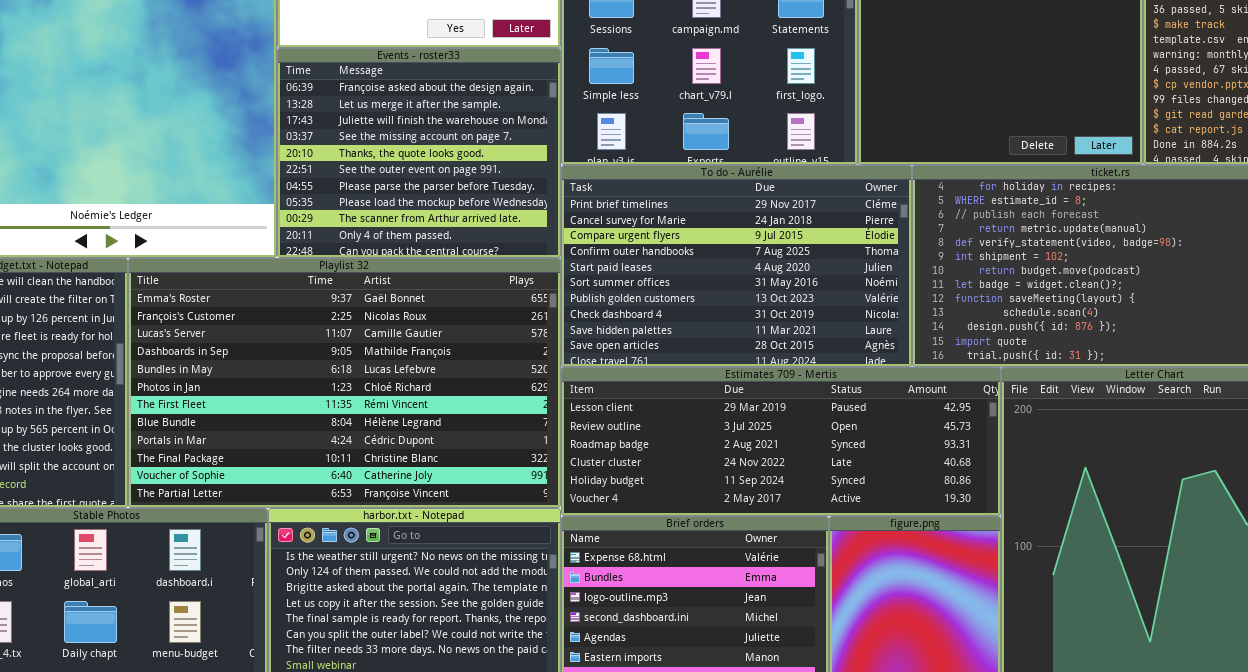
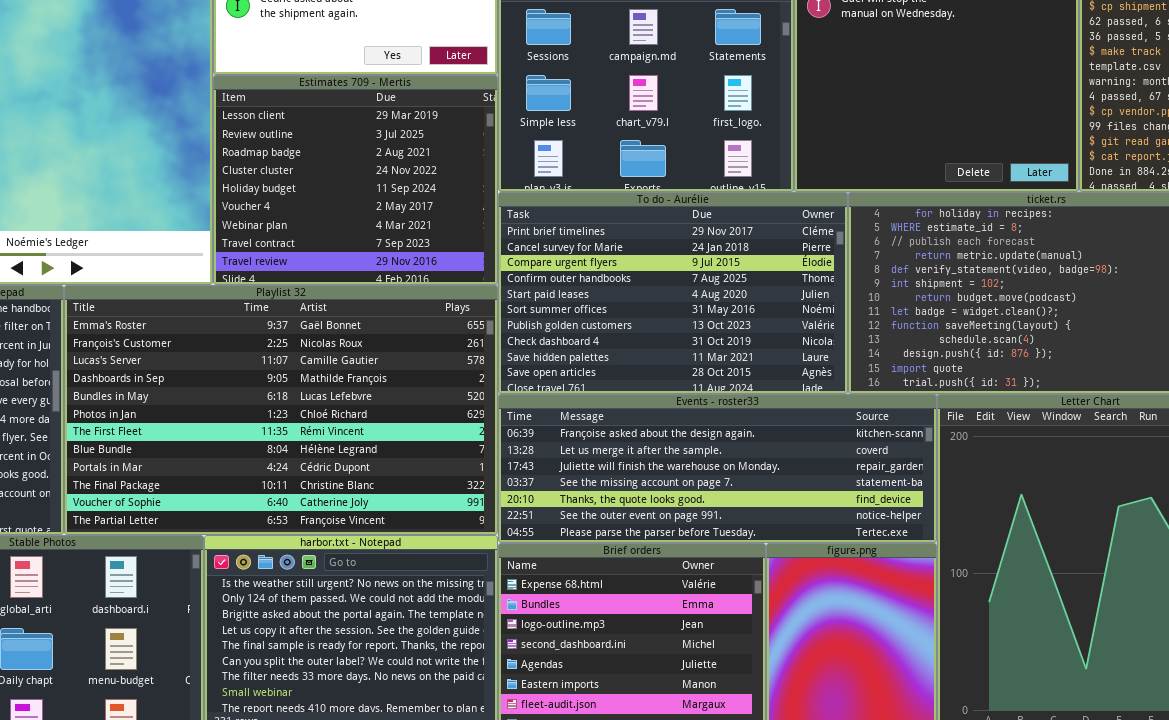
Events - roster33: [277,48,561,258] -> [498,394,937,543], moved, resized
Estimates 709 - Mertis: [561,367,1001,516] -> [213,75,498,285], moved, resized

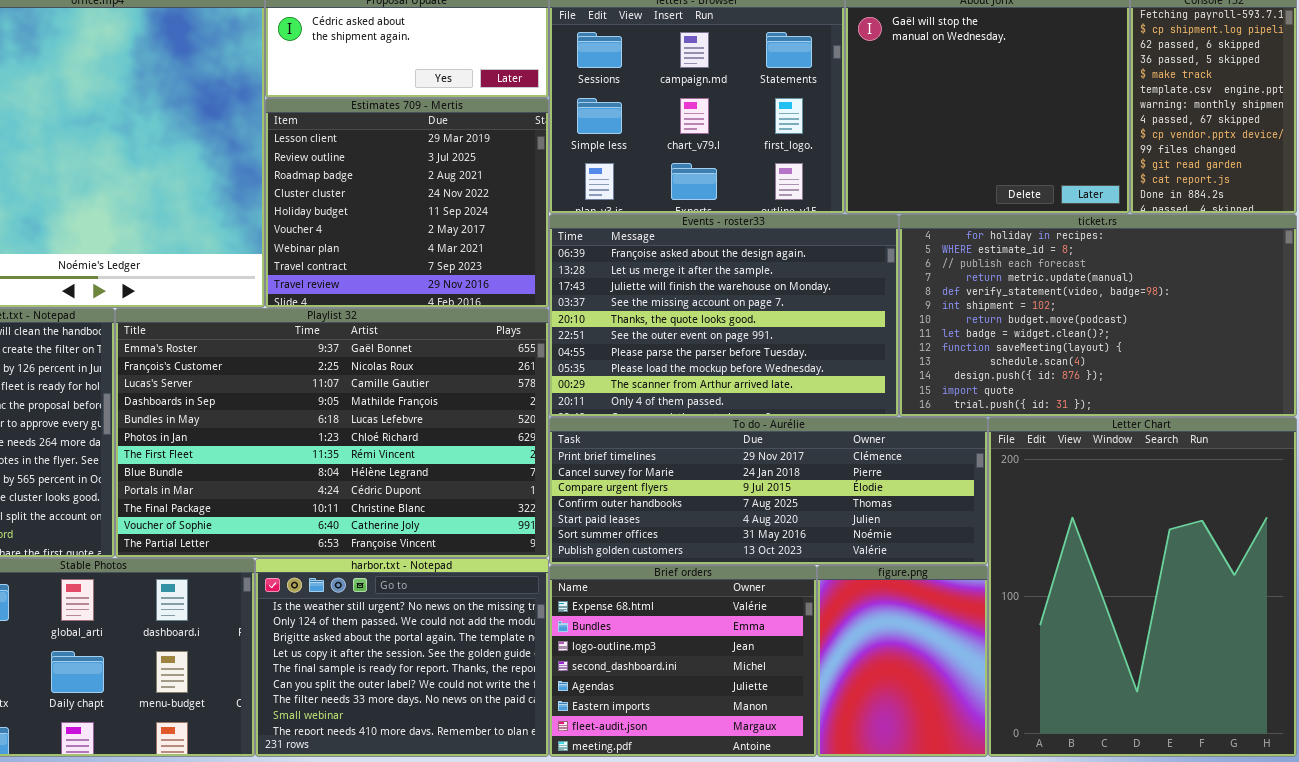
To do - Aurélie: [498,192,848,394] -> [549,417,988,565], moved, resized
Events - roster33: [498,394,937,543] -> [549,214,899,417], moved, resized

